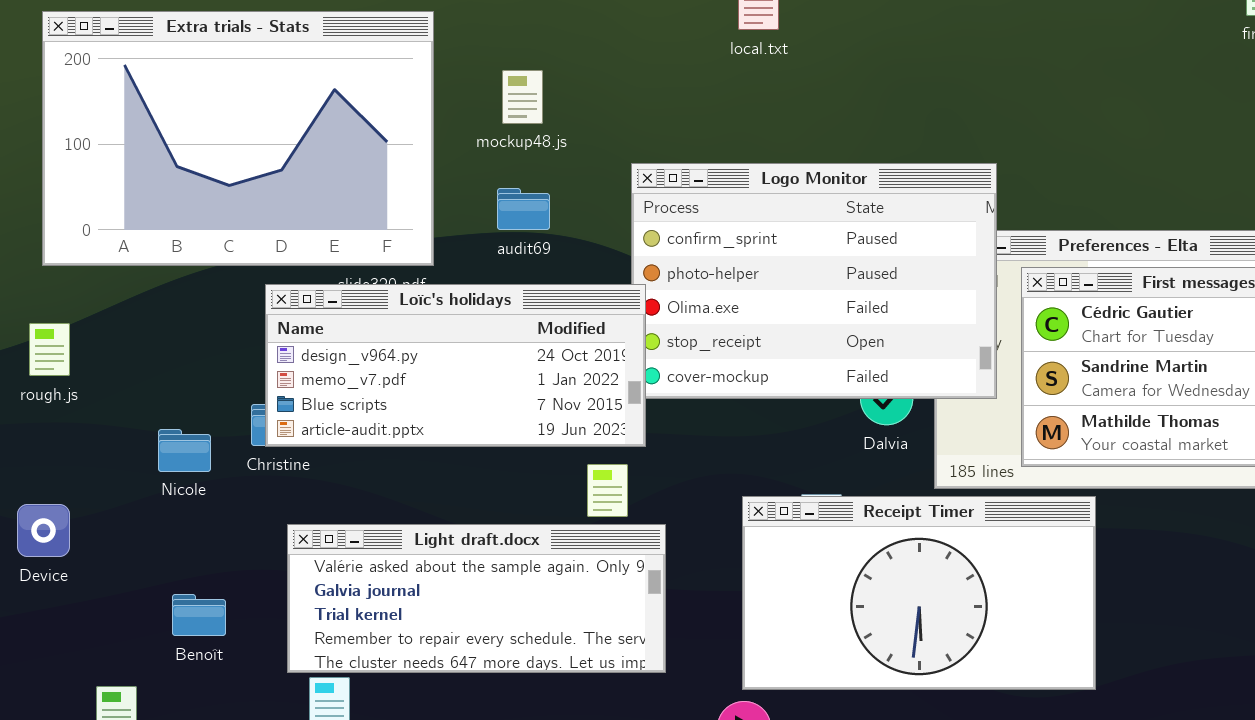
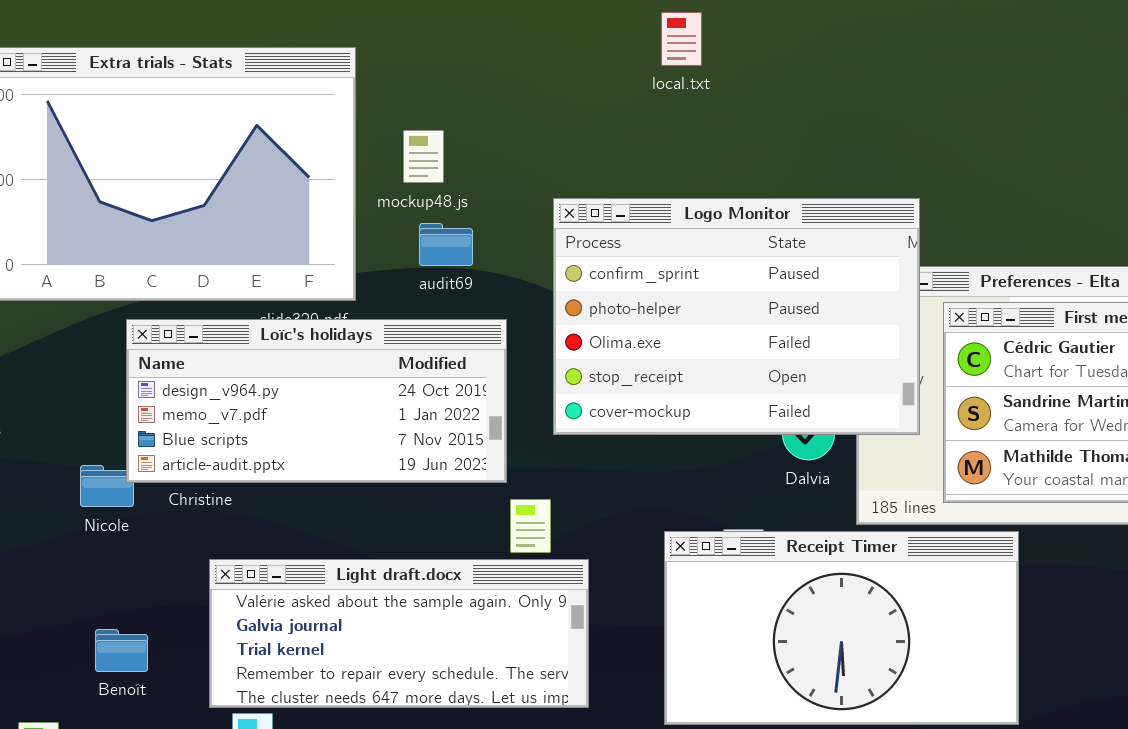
mockup48.js: [502,70,543,124] -> [403,130,444,183], moved
Loïc's holidays: [265,284,646,447] -> [126,319,507,483], moved

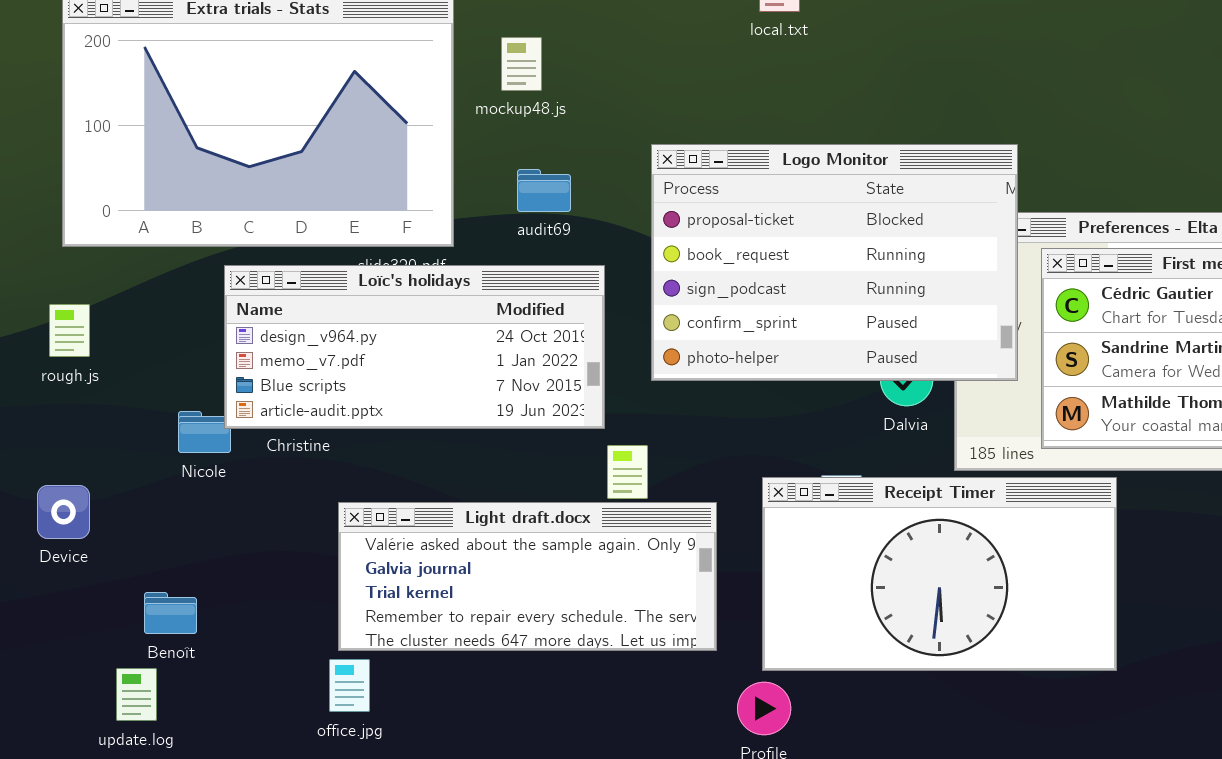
mockup48.js: [403,130,444,183] -> [501,37,542,91], moved
Logo Monitor: [553,198,920,435] -> [651,144,1018,381], scrolled up 3 rows
Light draft.docx: [209,559,589,708] -> [338,502,717,651], moved
Benoît: [95,629,148,672] -> [144,592,197,634], moved

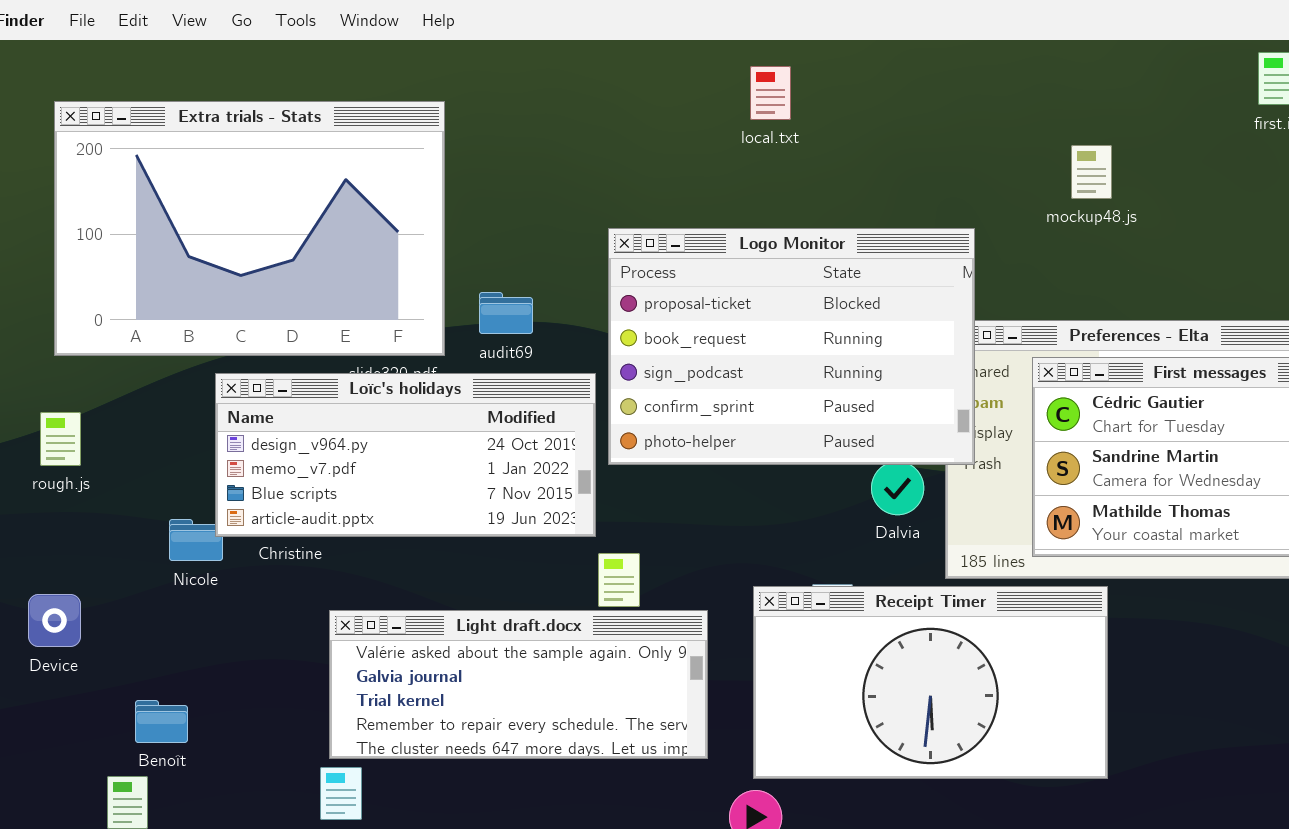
mockup48.js: [501,37,542,91] -> [1071,145,1112,199], moved
Logo Monitor: [651,144,1018,381] -> [608,228,975,465], moved
audit69: [517,169,571,212] -> [479,292,533,334], moved

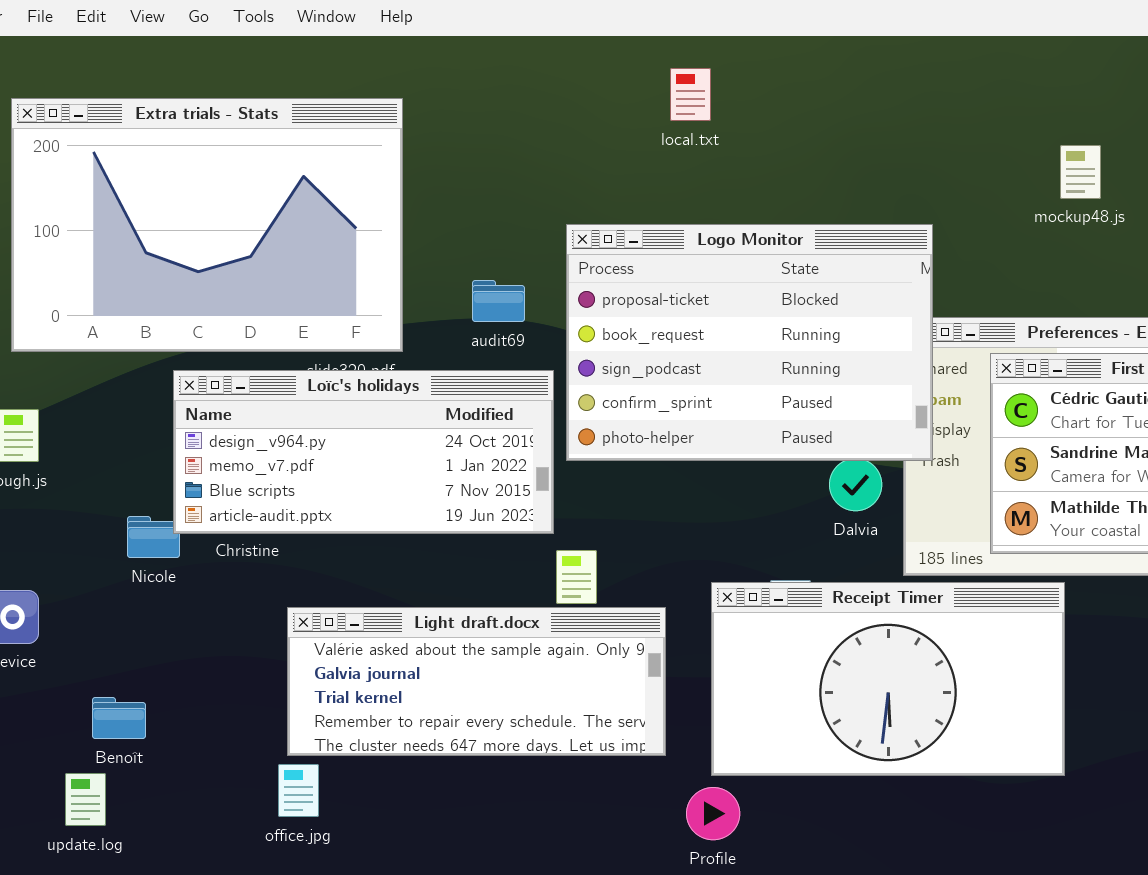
local.txt: [750,66,791,120] -> [670,68,711,121], moved
mockup48.js: [1071,145,1112,199] -> [1060,145,1101,199], moved
audit69: [479,292,533,334] -> [472,280,525,322], moved

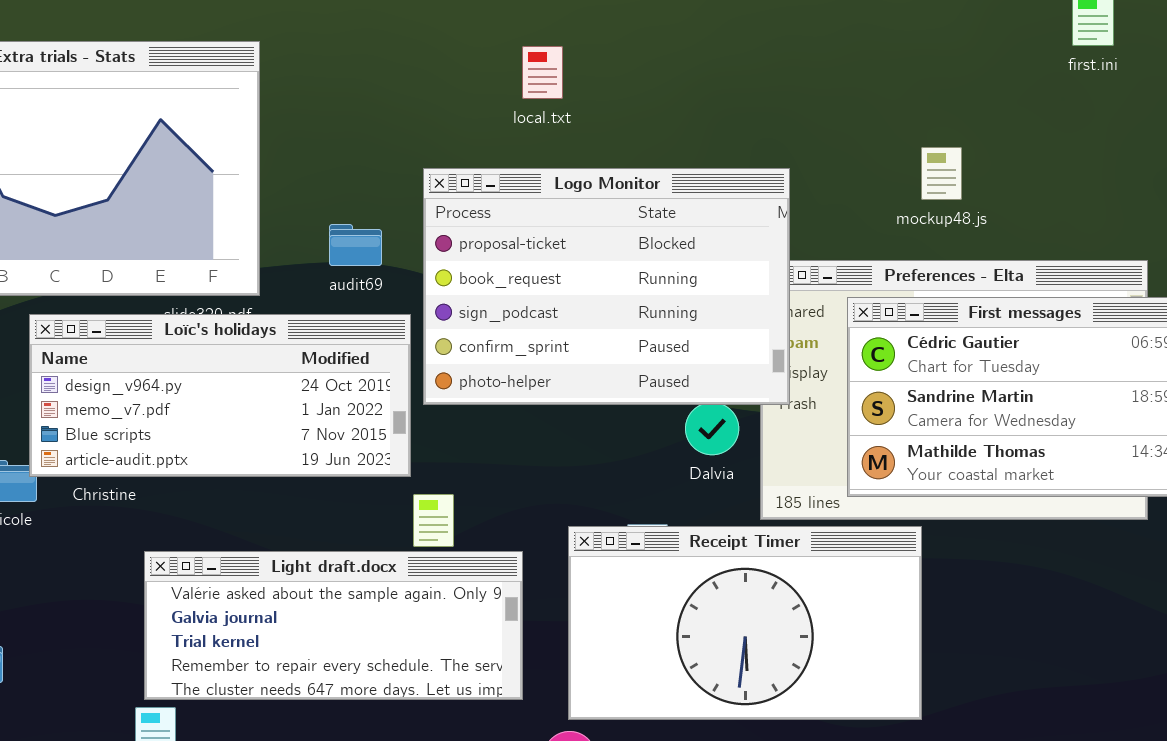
local.txt: [670,68,711,121] -> [522,46,563,99], moved
mockup48.js: [1060,145,1101,199] -> [921,147,962,200], moved

